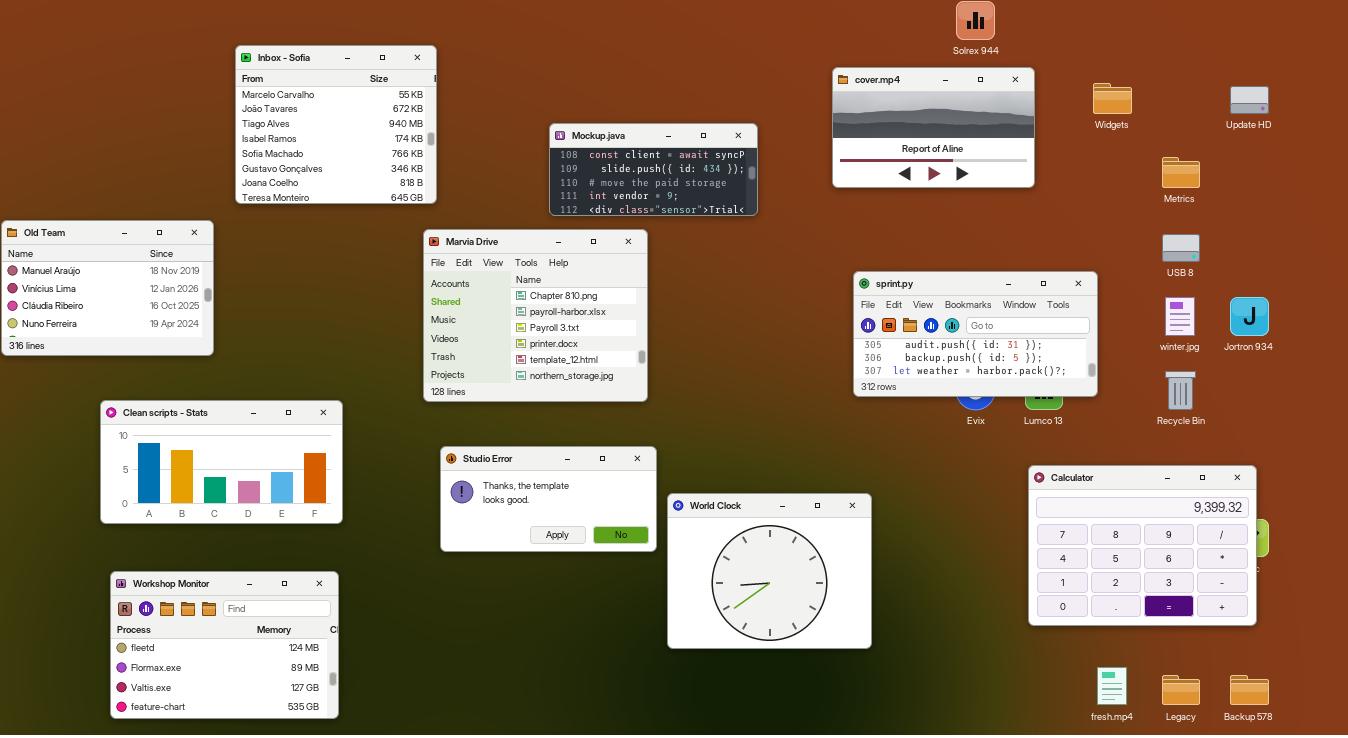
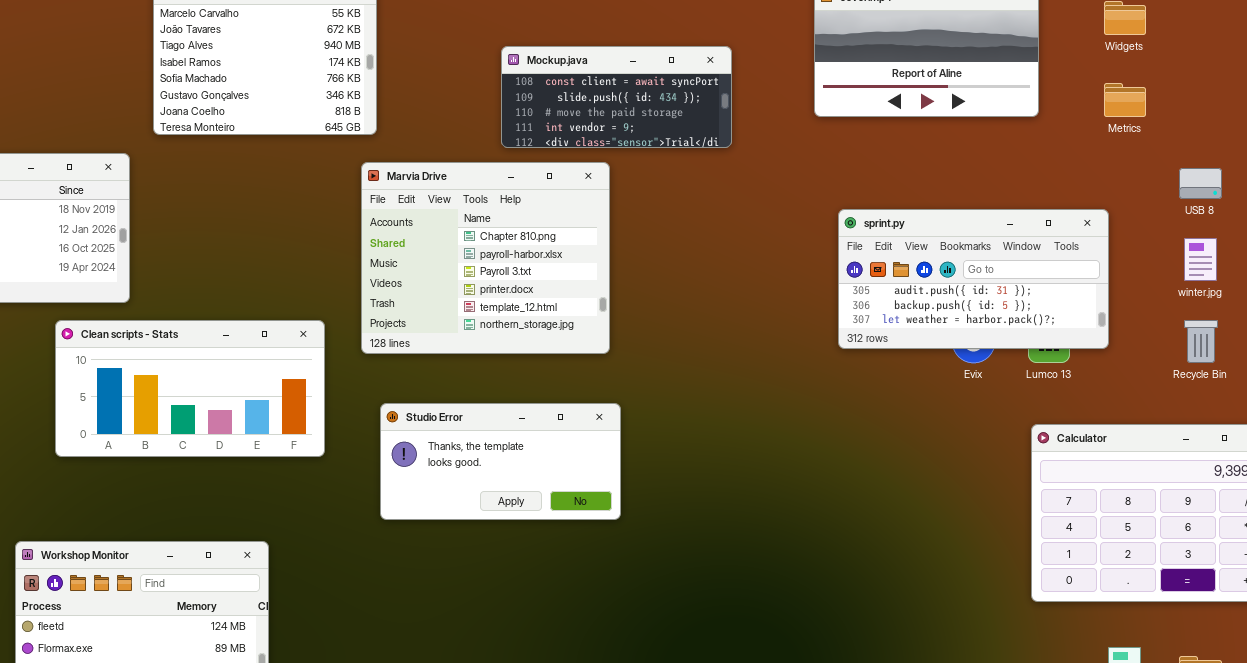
Metrics: [1162,157,1200,188] -> [1104,83,1146,117], moved
Clean scripts - Stats: [100,400,343,524] -> [55,320,325,457], moved
World Clock: [667,493,872,649] -> none, closed

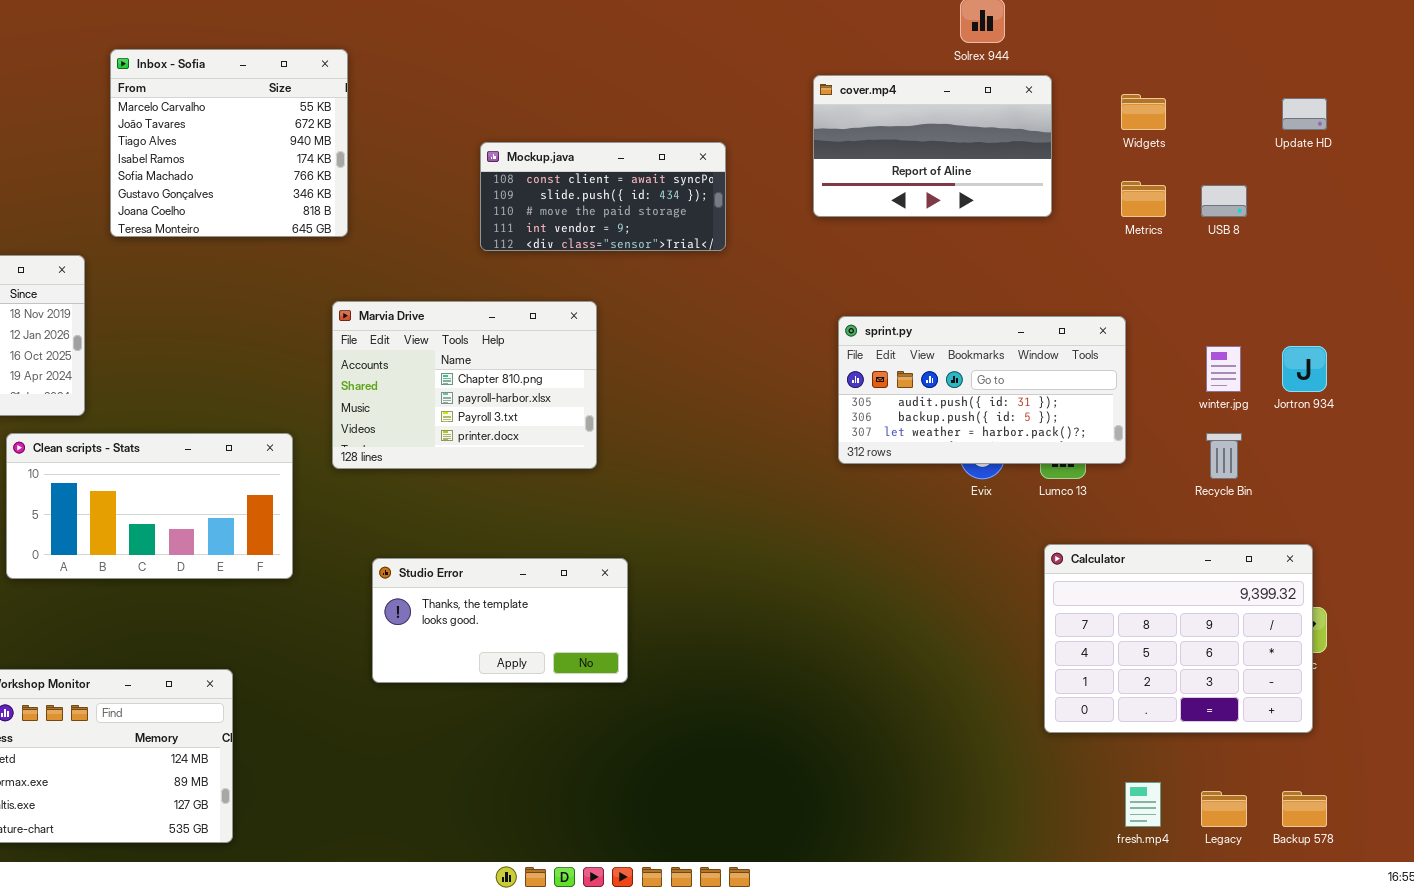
Marvia Drive: [361,162,610,354] -> [332,301,597,469], resized
USB 8: [1179,168,1222,199] -> [1201,185,1247,217], moved
Studio Error: [380,403,621,520] -> [372,558,628,683], moved

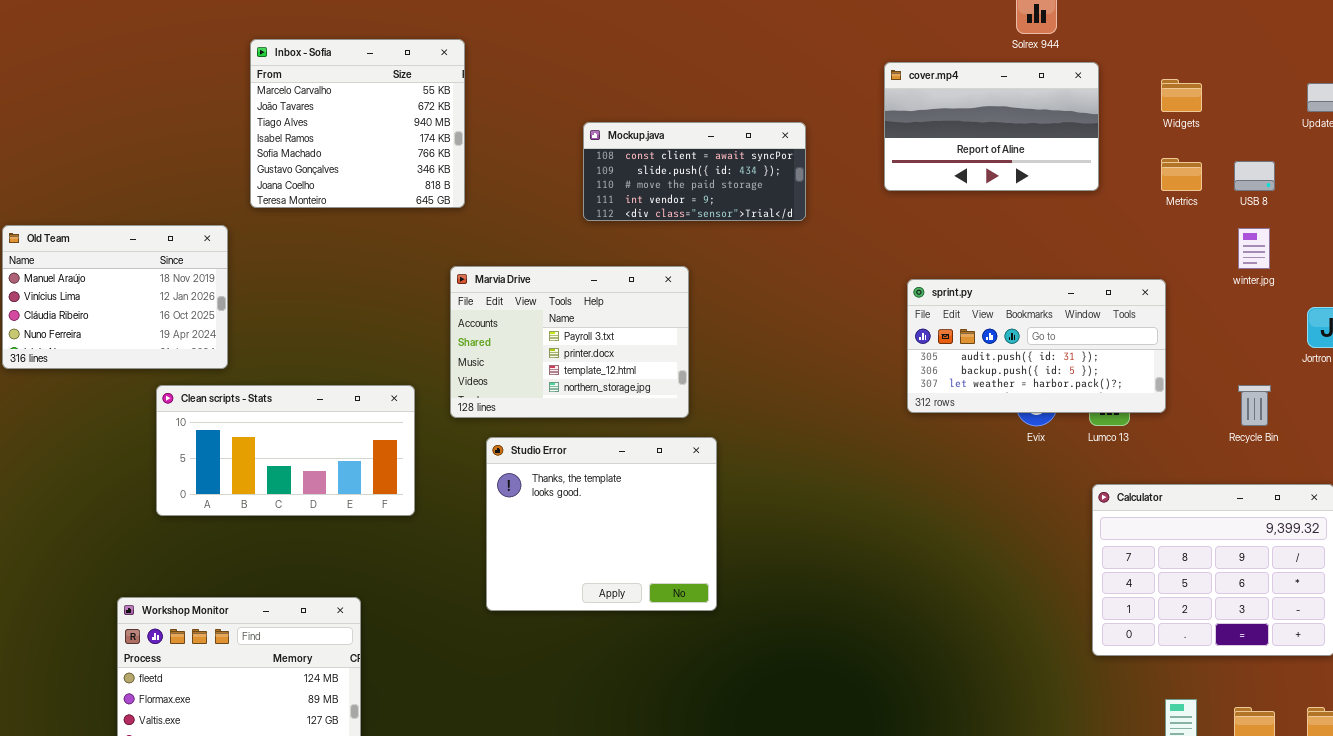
Marvia Drive: [332,301,597,469] -> [450,266,689,418], scrolled down 2 rows
winter.jpg: [1206,346,1241,392] -> [1238,228,1270,269], moved
Studio Error: [372,558,628,683] -> [486,437,717,611], resized

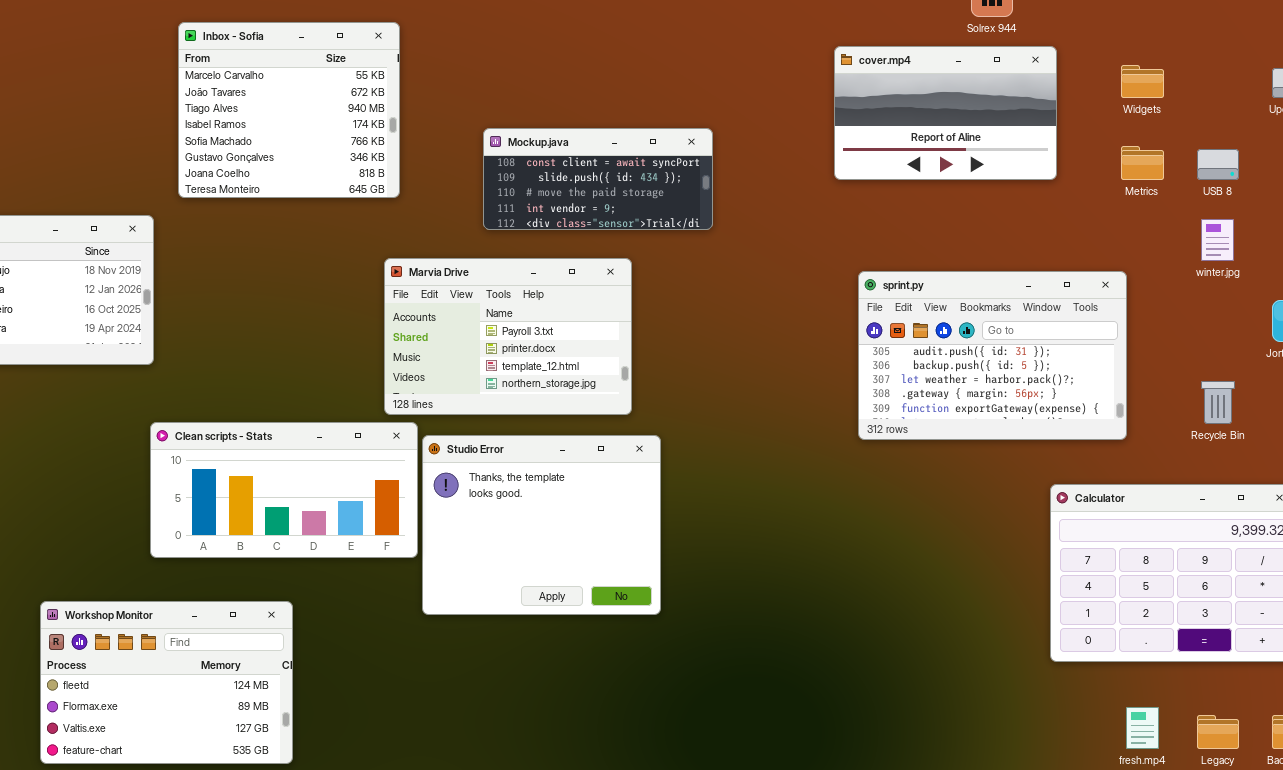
Mockup.java: [583,122,806,221] -> [483,128,713,230], moved
sprint.py: [907,279,1166,413] -> [858,271,1127,440], resized
Clean scripts - Stats: [156,385,415,516] -> [150,422,418,558], moved

